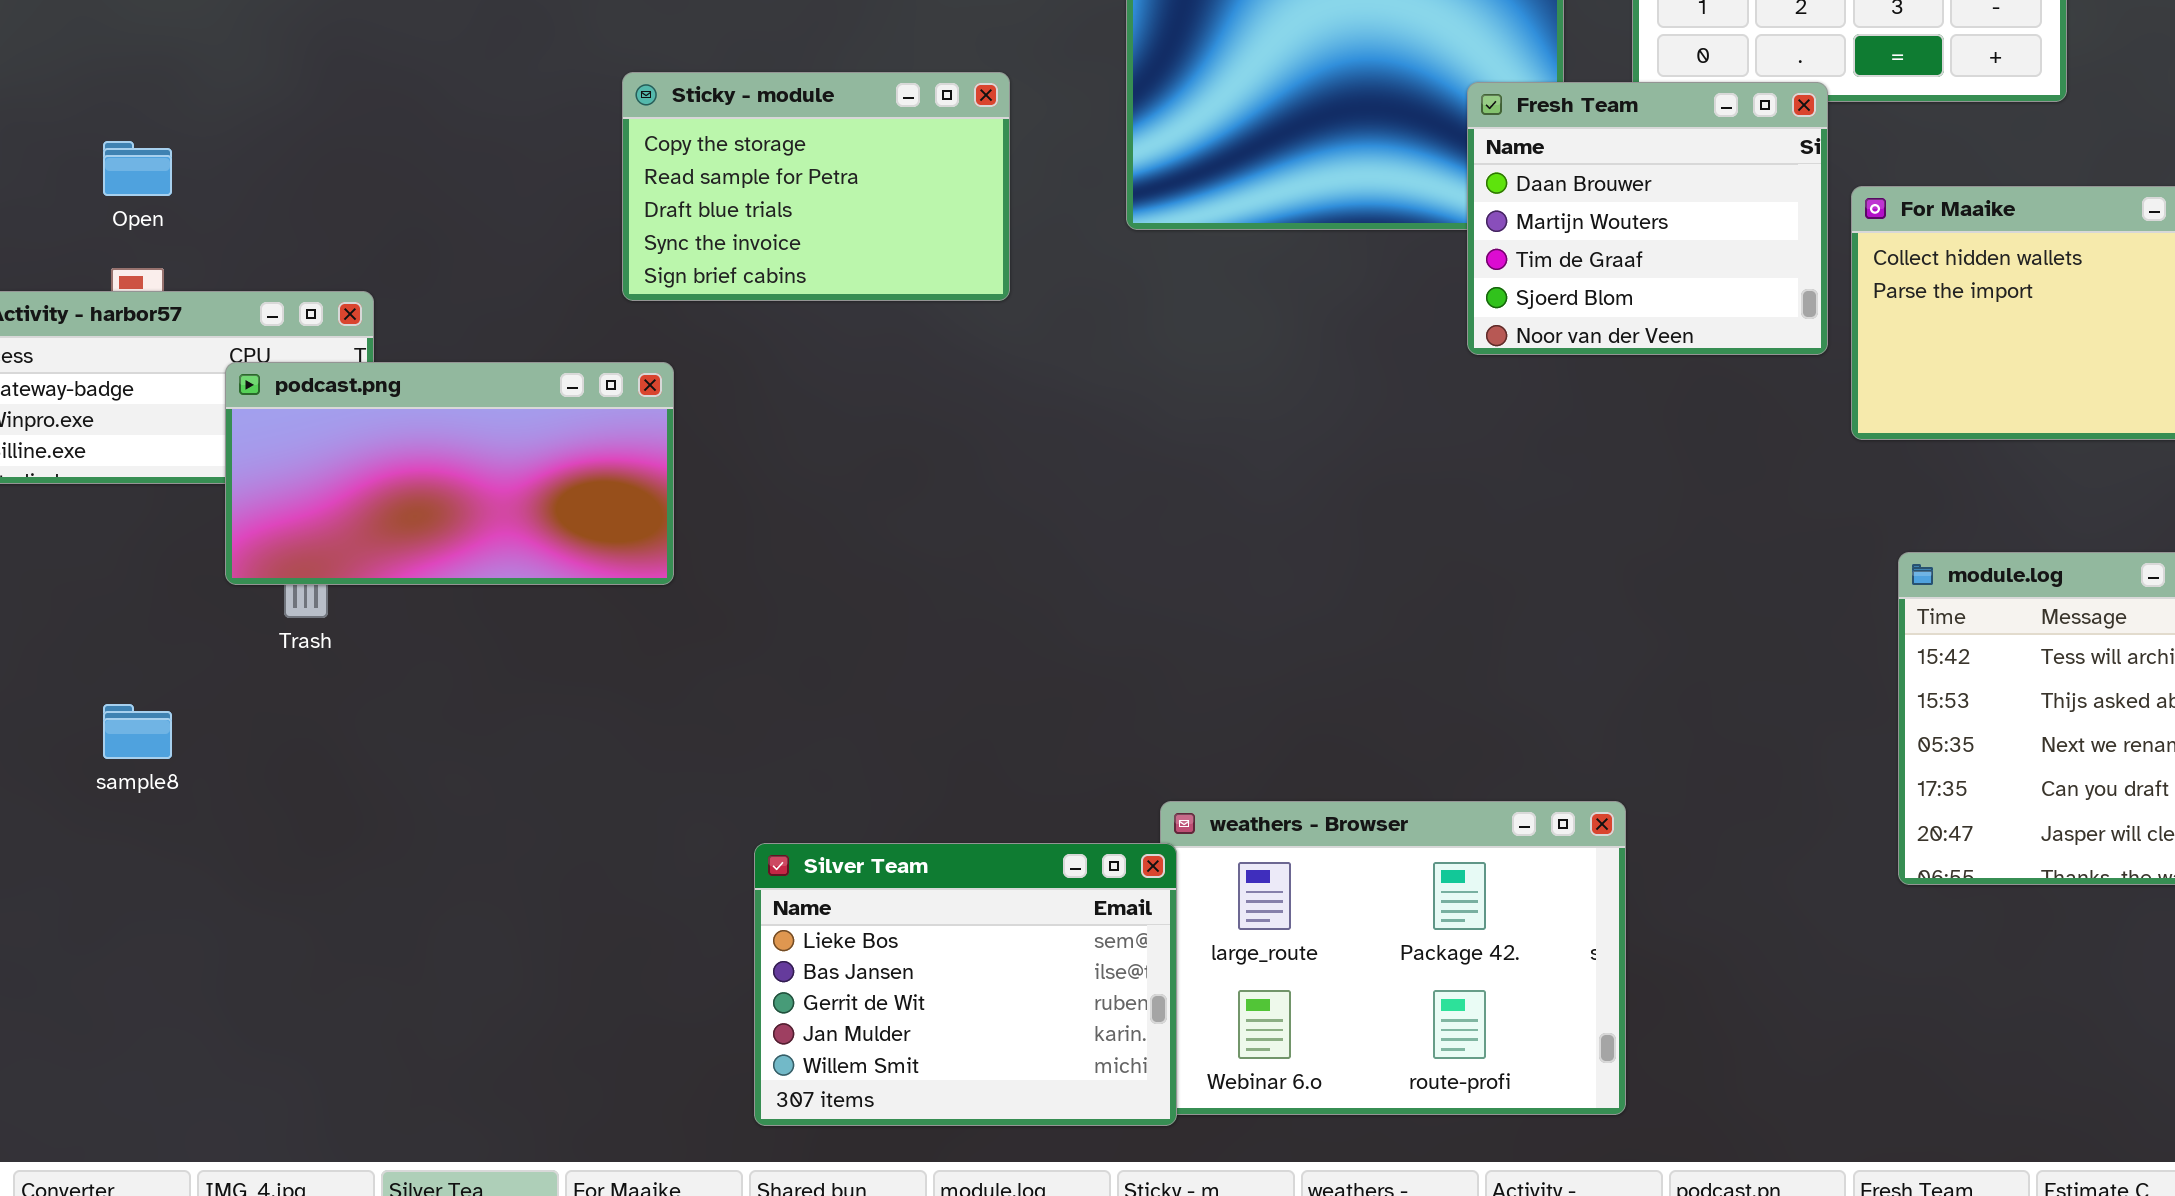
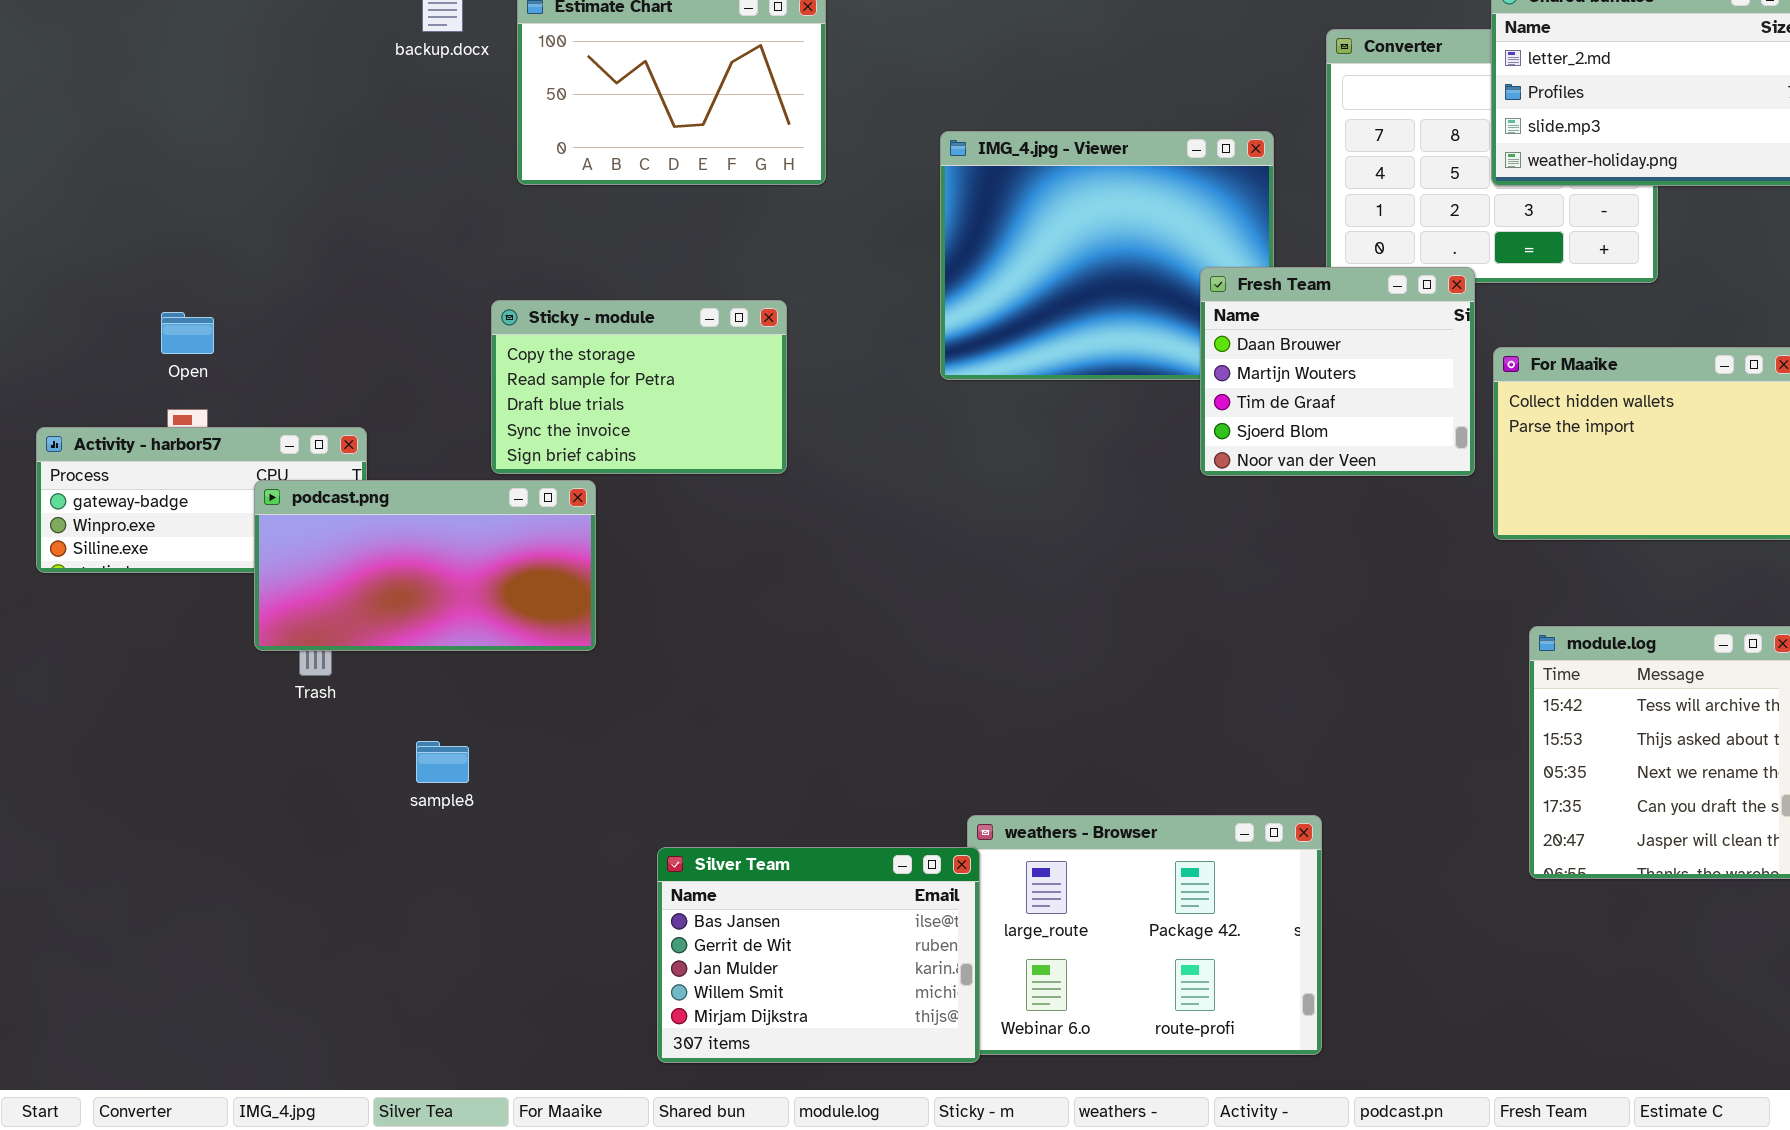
Sticky - module: [622,72,1010,301] -> [491,300,787,474], moved
sample8: [103,704,172,759] -> [416,741,469,783], moved
Silver Team: [754,843,1177,1126] -> [657,847,980,1063], scrolled down 1 row

